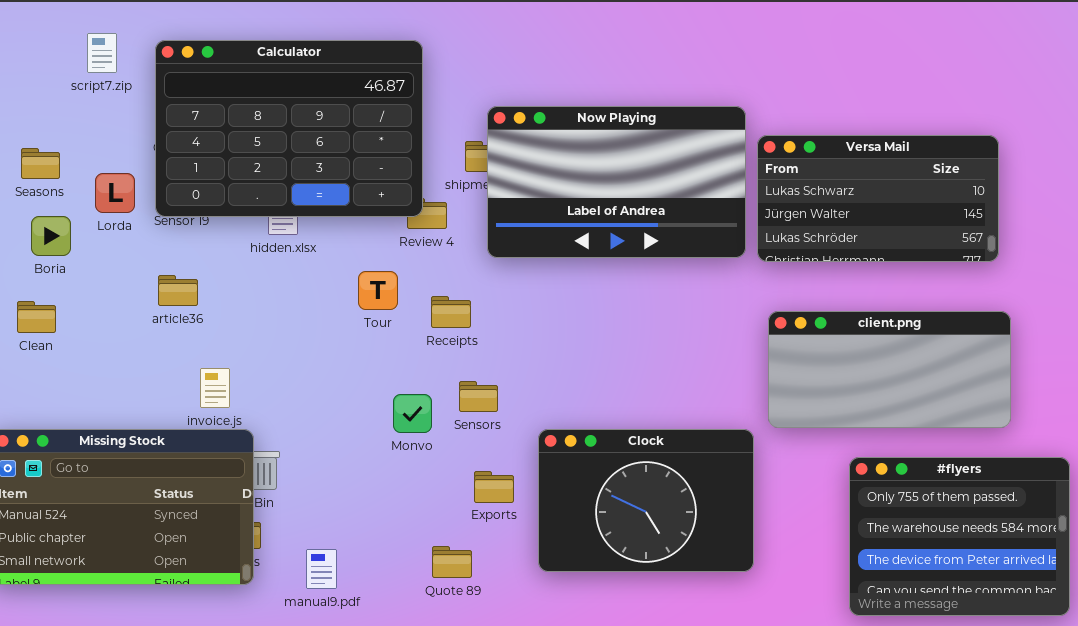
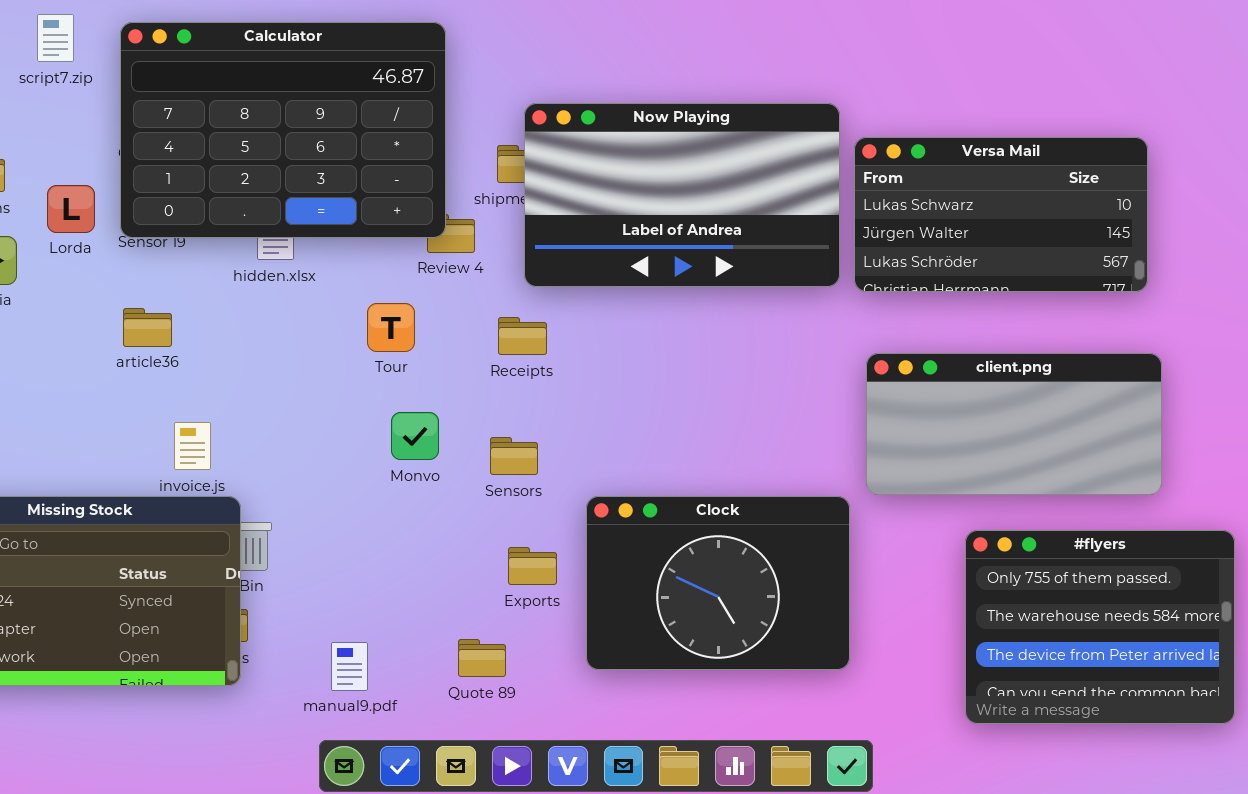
Receipts: [431,296,471,328] -> [498,317,547,355], moved
Monvo: [393,394,432,433] -> [391,412,439,460], moved
manual9.pdf: [306,549,337,589] -> [331,642,368,691], moved

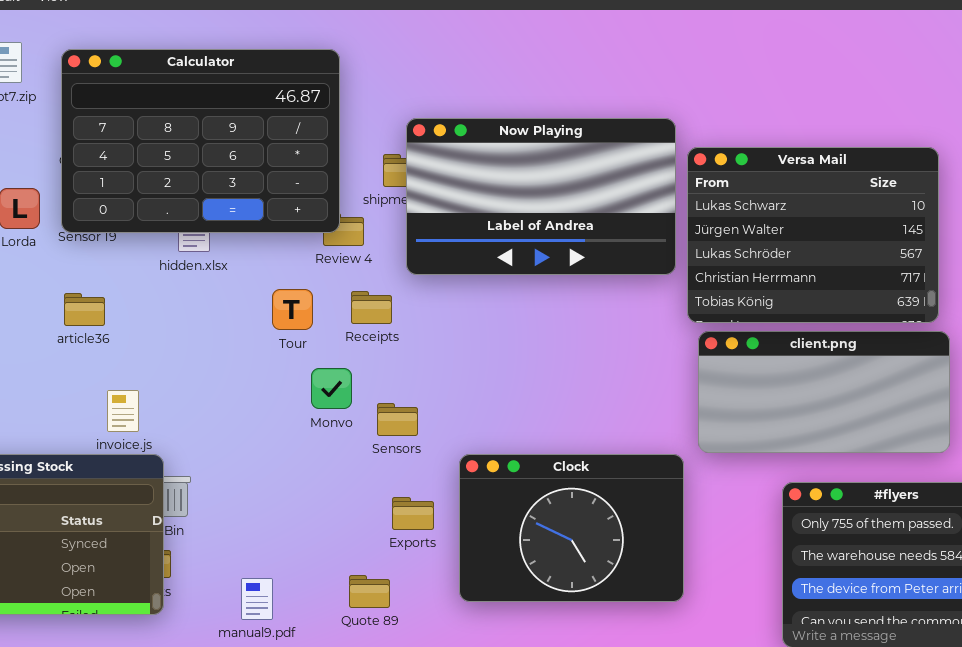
Versa Mail: [854,137,1148,292] -> [687,147,939,323], resized
Receipts: [498,317,547,355] -> [351,291,392,324], moved
Monvo: [391,412,439,460] -> [311,368,352,409], moved

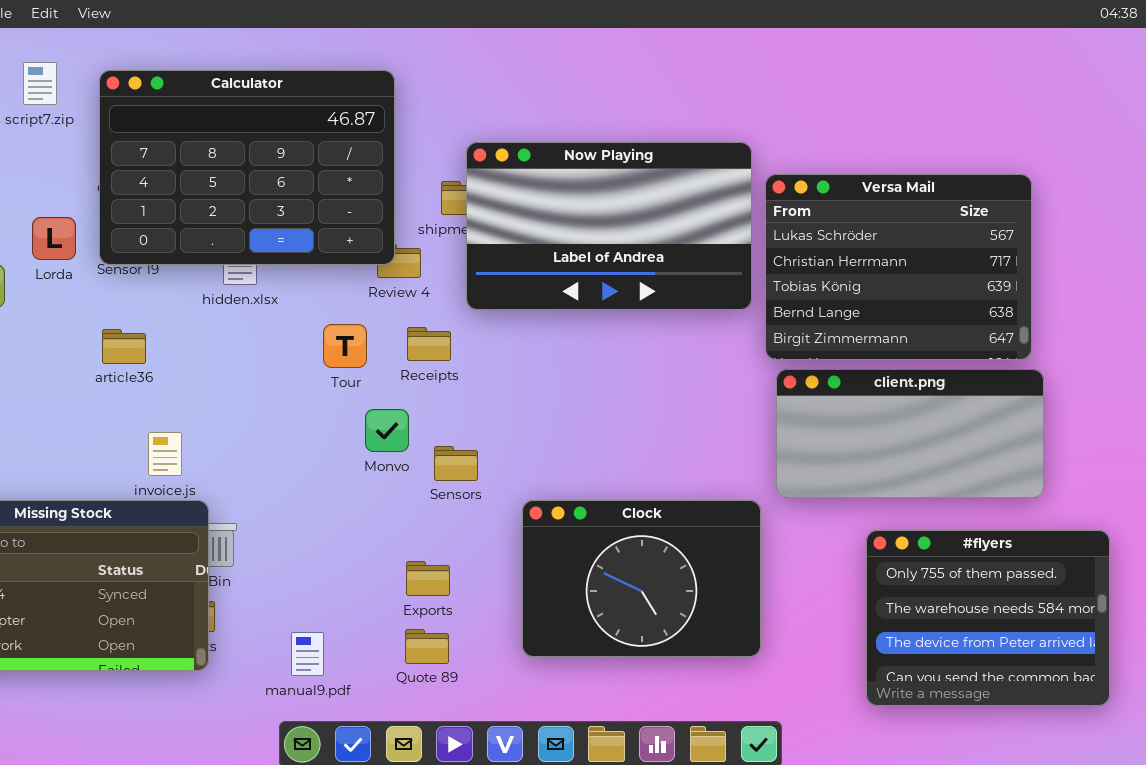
Versa Mail: [687,147,939,323] -> [765,174,1032,360], scrolled down 2 rows
Exports: [392,497,434,530] -> [406,561,450,596], moved

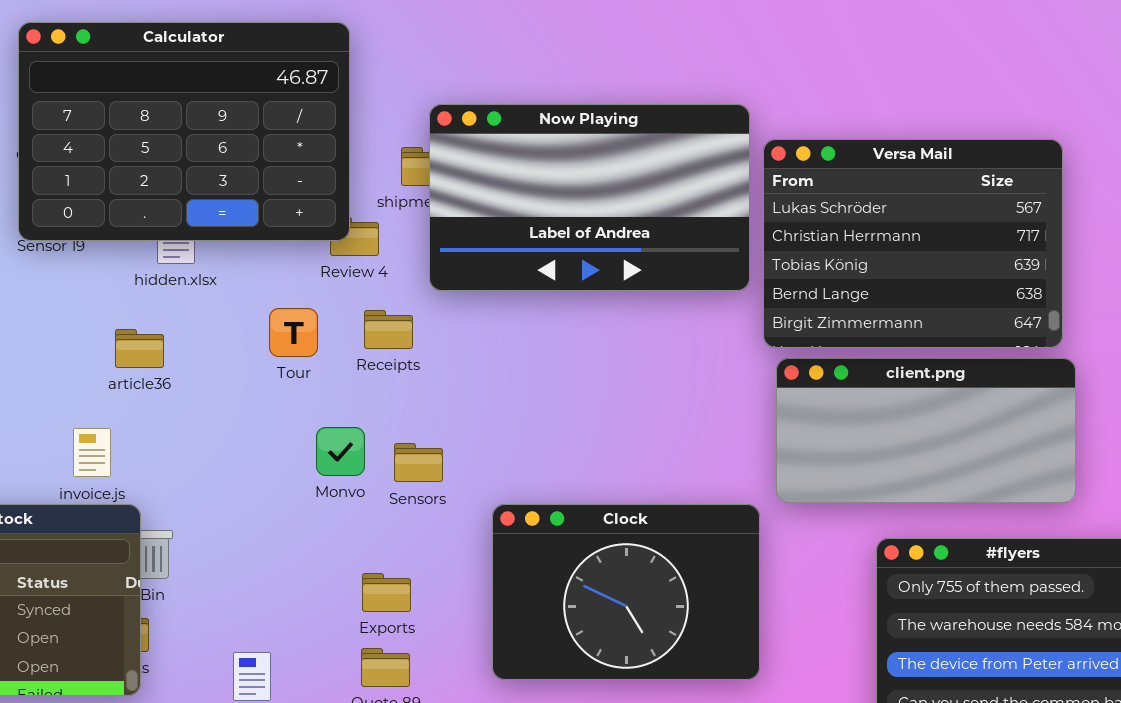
article36: [102,329,146,364] -> [115,329,164,368], moved
Monvo: [365,409,409,452] -> [316,427,365,476], moved

